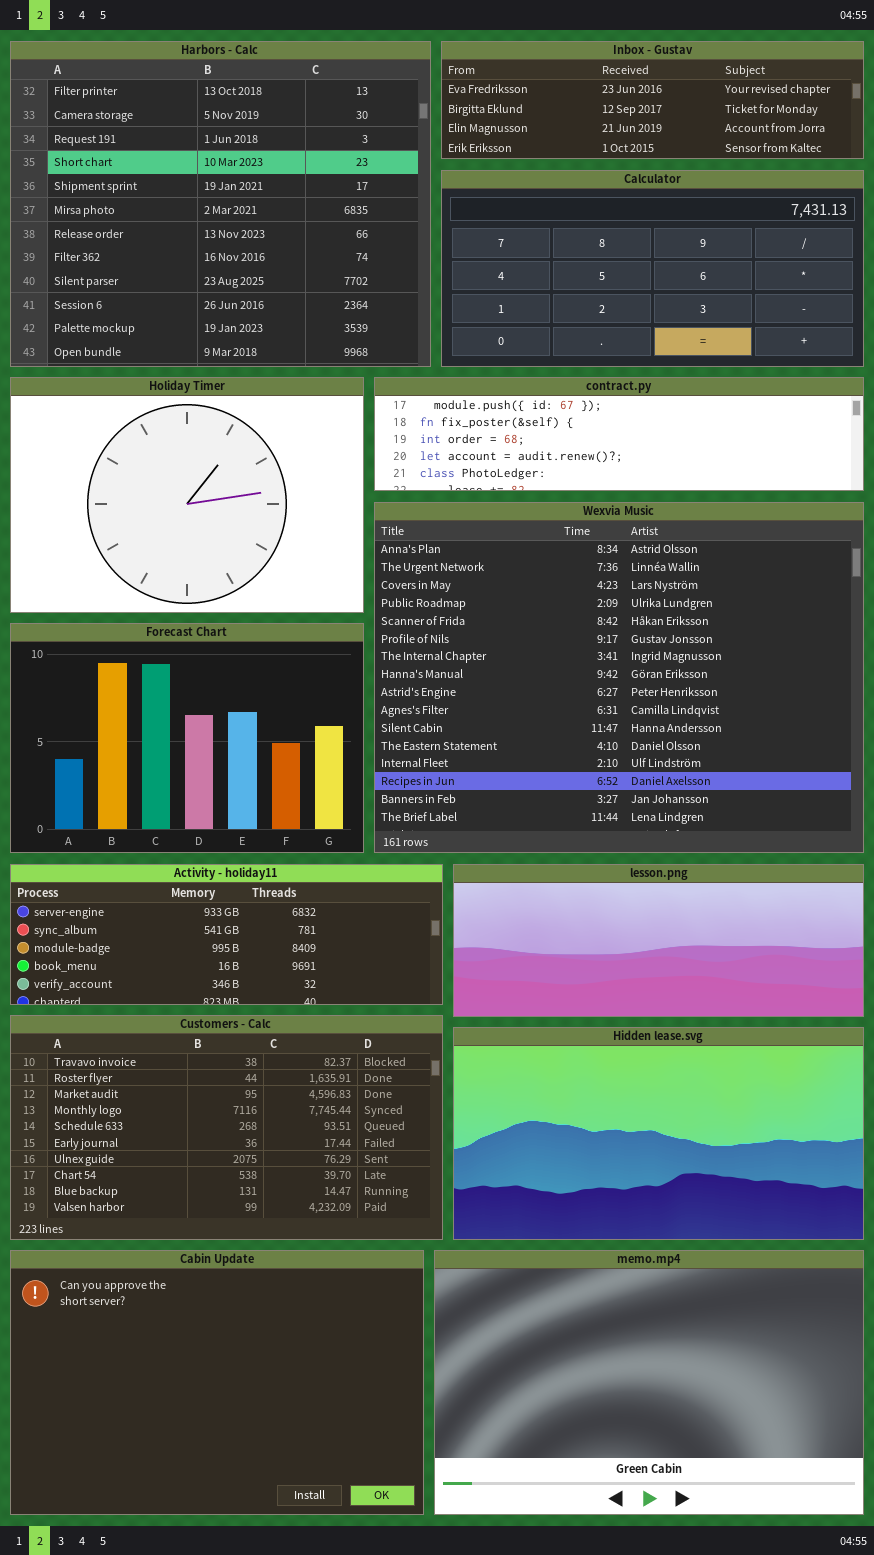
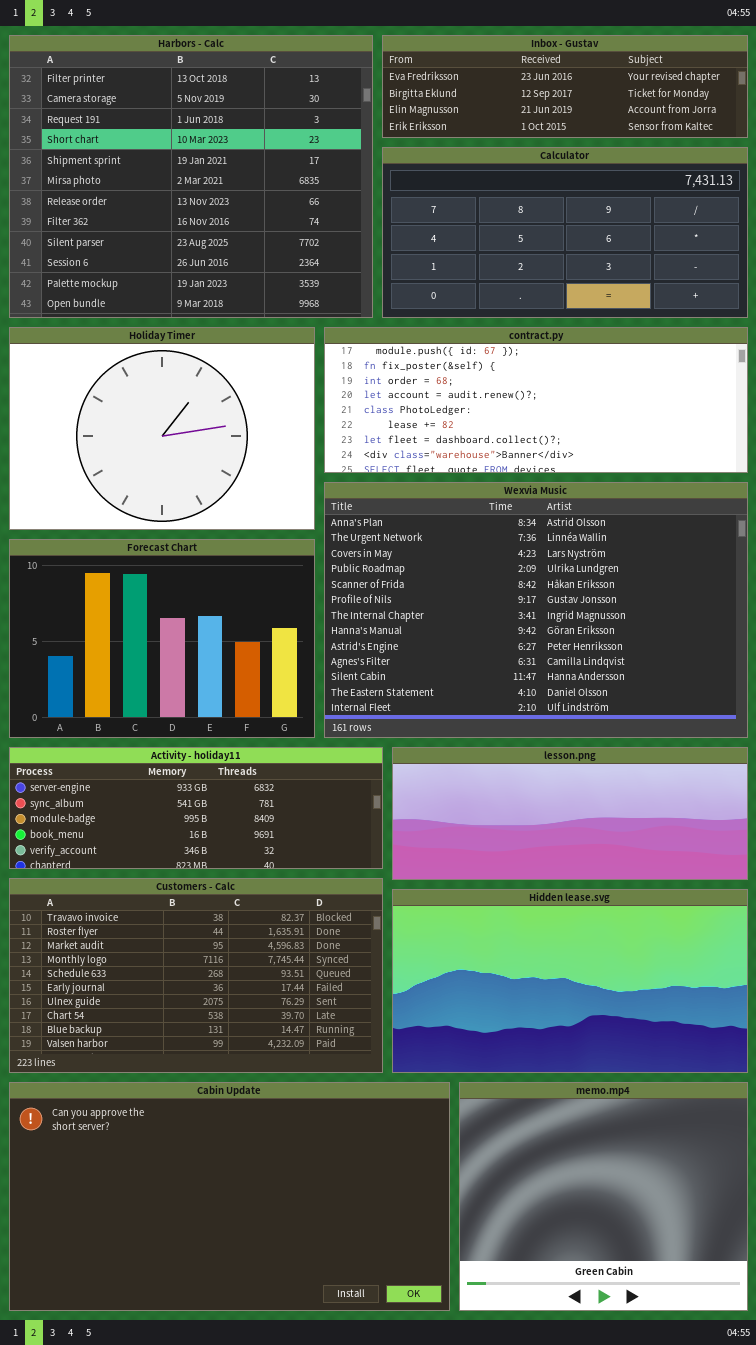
contract.py: [374,377,864,491] -> [324,327,748,473], resized
Wexvia Music: [374,502,864,853] -> [324,482,748,738], resized
Cabin Update: [10,1250,424,1515] -> [9,1082,450,1311], resized
memo.mp4: [434,1250,864,1515] -> [459,1082,748,1311], resized

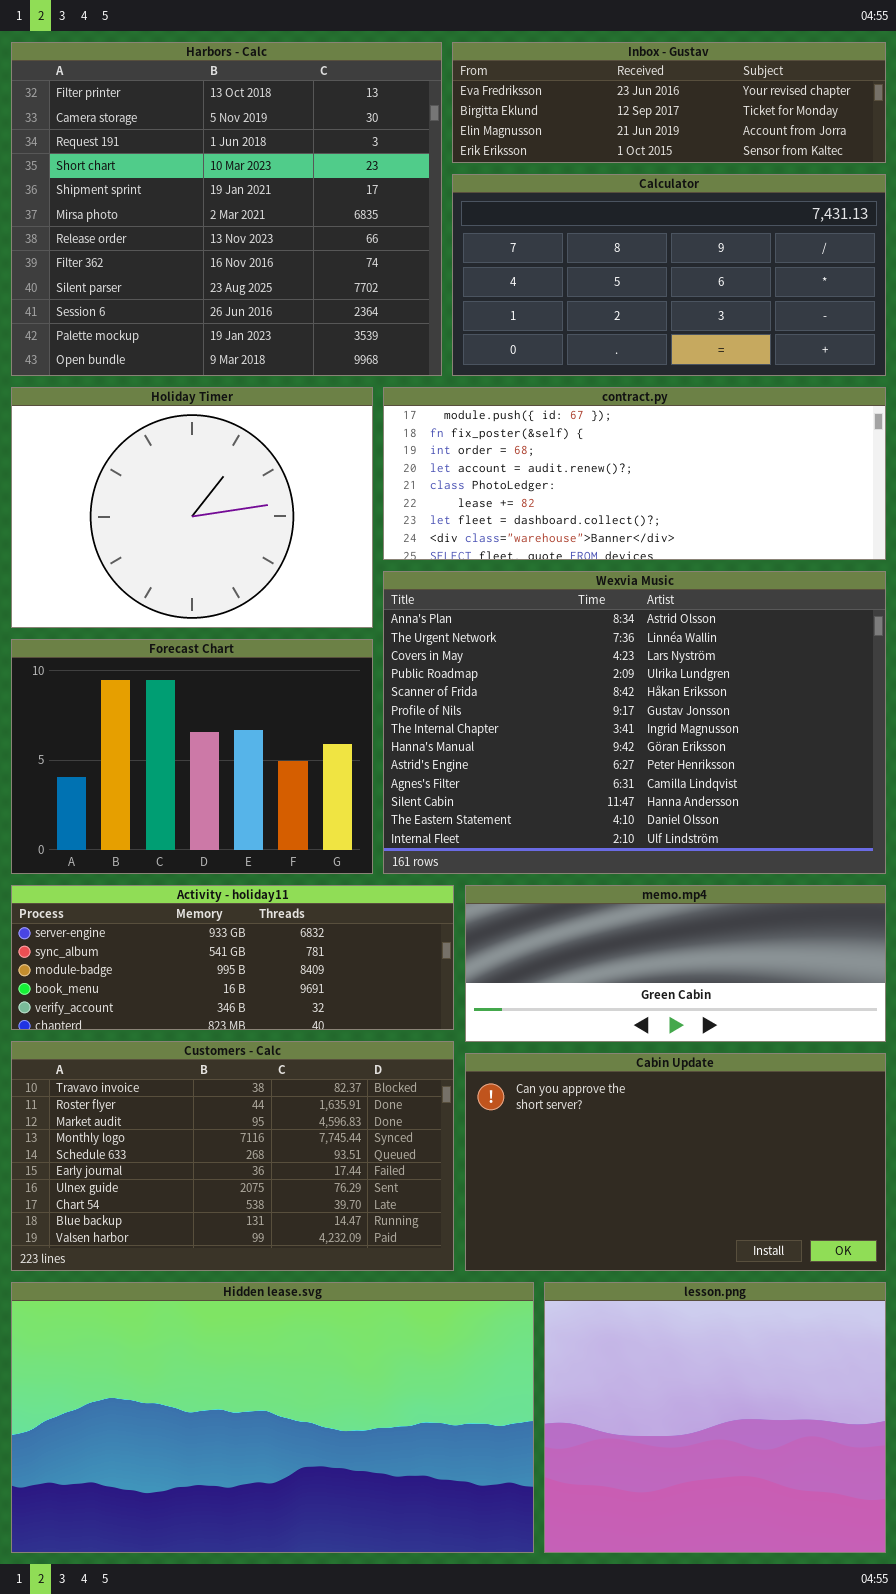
lesson.png: [392,747,748,880] -> [544,1282,886,1553], moved, resized
Hidden lease.svg: [392,889,748,1073] -> [11,1282,534,1553], moved, resized
Cabin Update: [9,1082,450,1311] -> [465,1053,886,1271], moved, resized
memo.mp4: [459,1082,748,1311] -> [465,885,886,1042], moved, resized

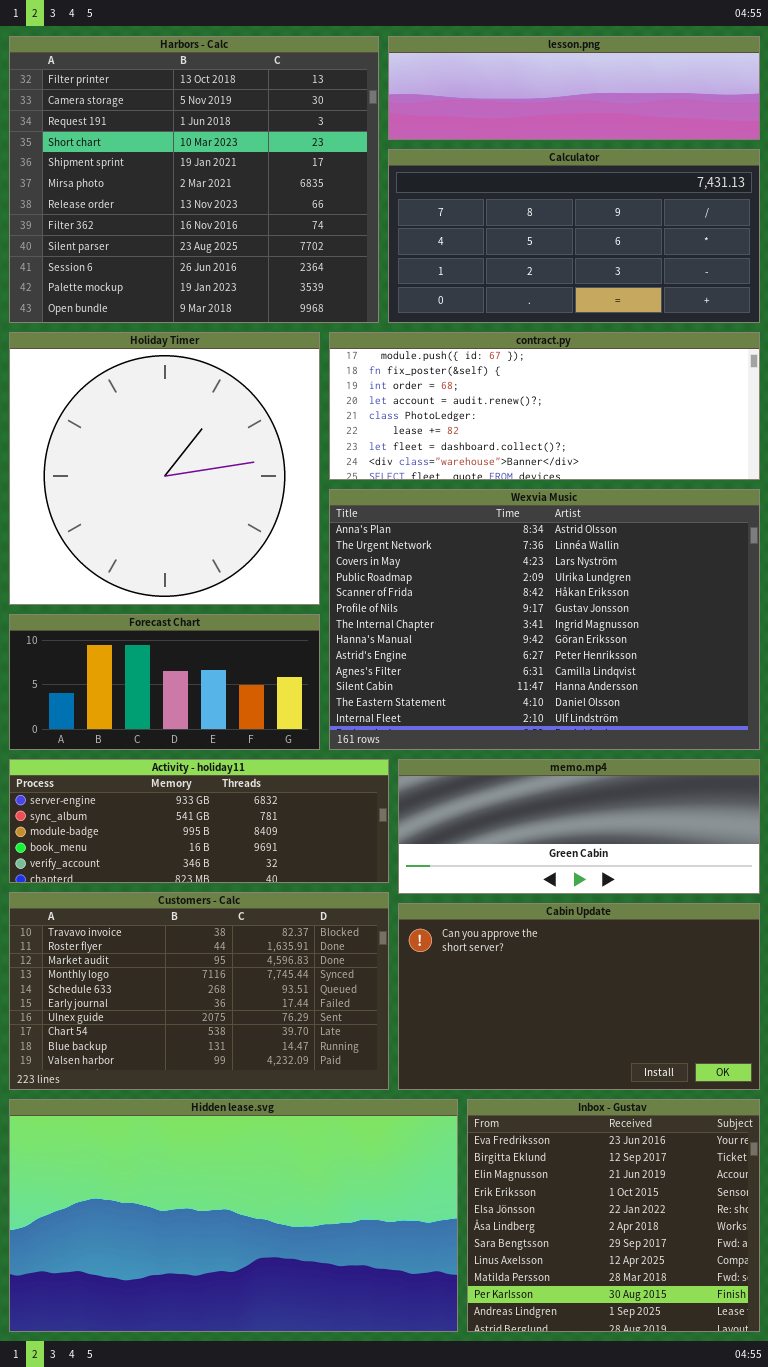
Inbox - Gustav: [452,42,886,163] -> [467,1099,760,1332], moved, resized
Holiday Timer: [11,387,373,628] -> [9,332,320,605], resized
Forecast Chart: [11,639,373,874] -> [9,614,320,750], resized
lesson.png: [544,1282,886,1553] -> [388,36,760,140], moved, resized

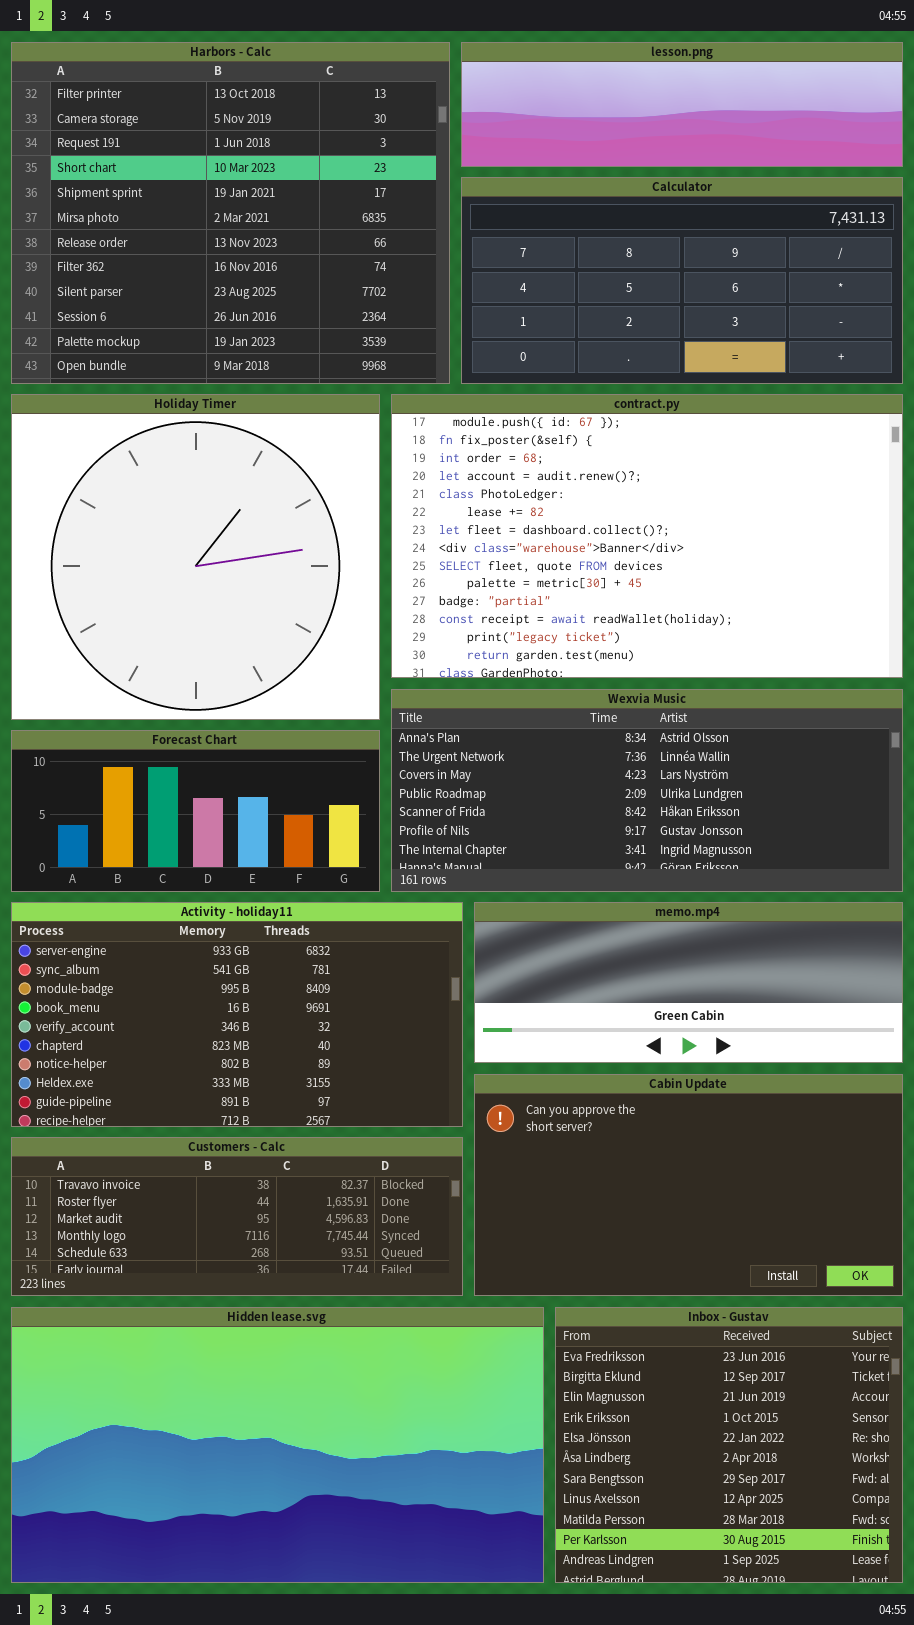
contract.py: [329,332,760,480] -> [391,394,903,678], resized
Wexvia Music: [329,489,760,750] -> [391,689,903,892], resized
Activity - holiday11: [9,759,389,883] -> [11,902,463,1127], resized
Customers - Calc: [9,892,389,1090] -> [11,1137,463,1296], resized

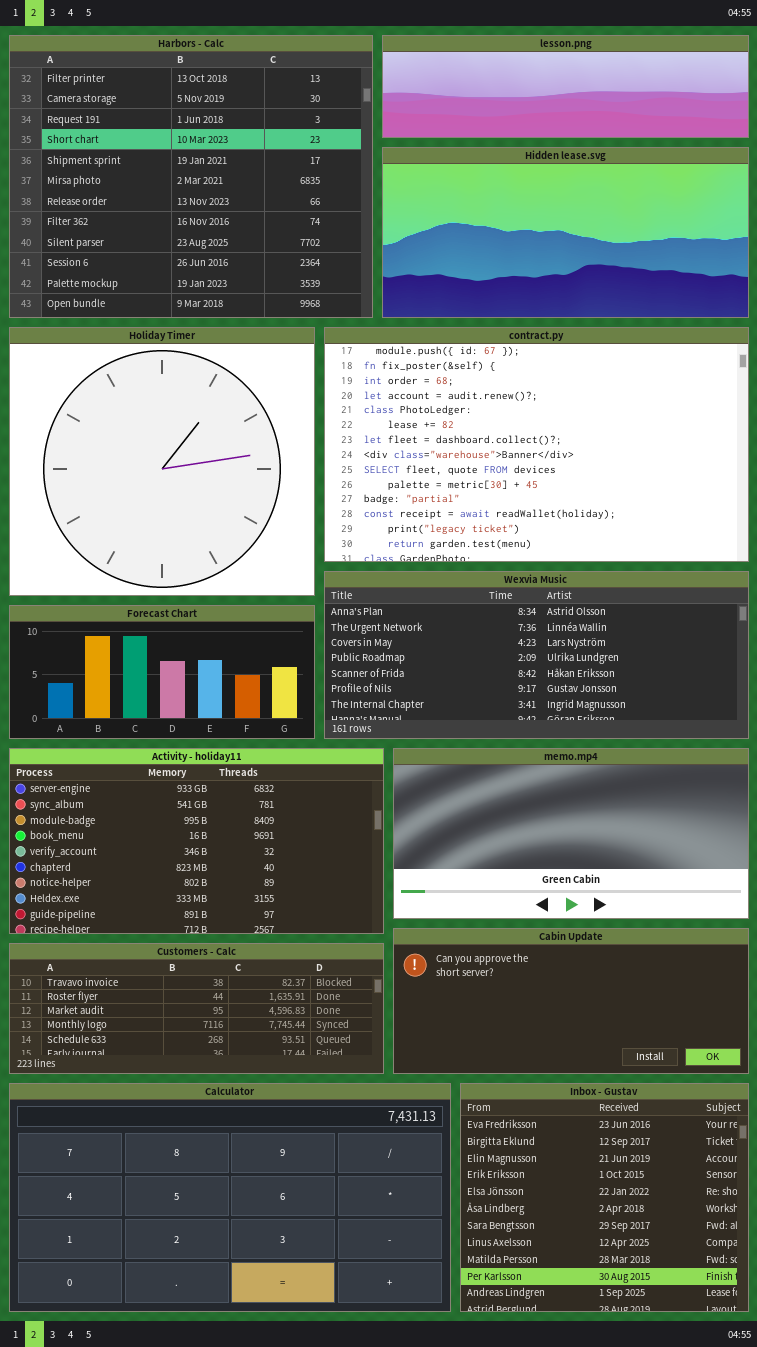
Calculator: [461,177,903,384] -> [9,1083,451,1312], moved, resized
memo.mp4: [474,902,903,1063] -> [393,748,749,919], resized
Cabin Update: [474,1074,903,1296] -> [393,928,749,1074], resized
Hidden lease.svg: [11,1307,544,1583] -> [382,147,749,318], moved, resized

